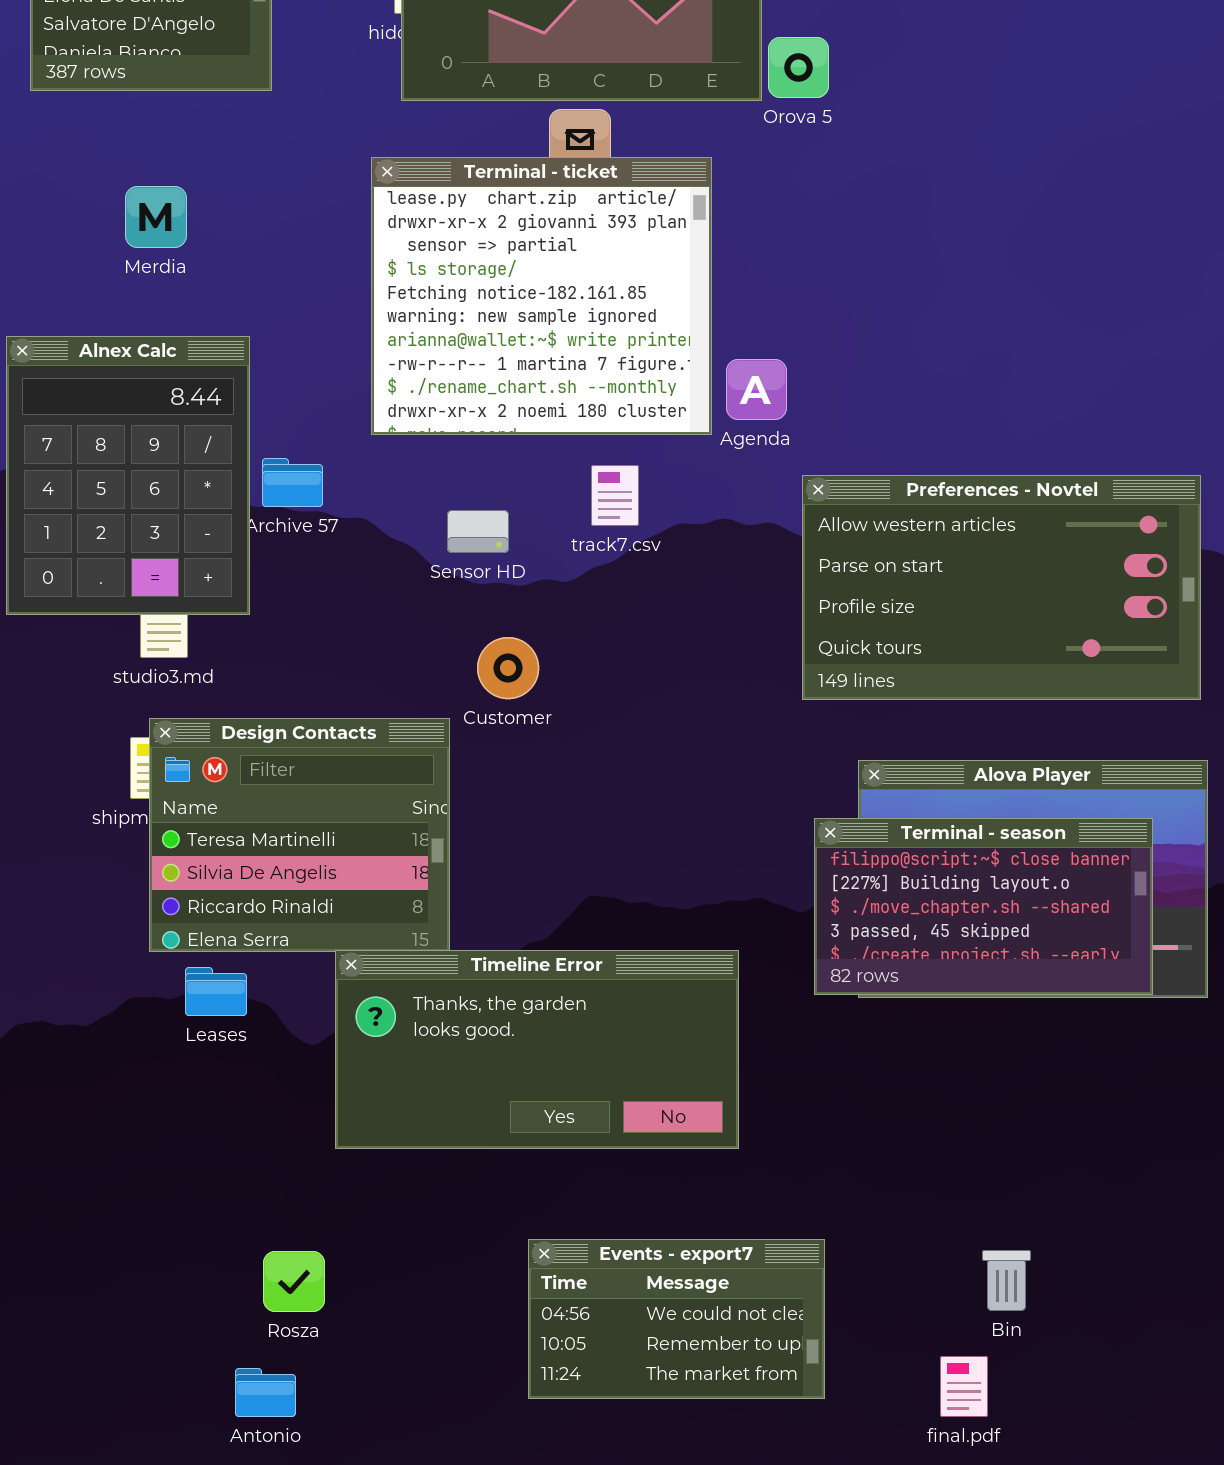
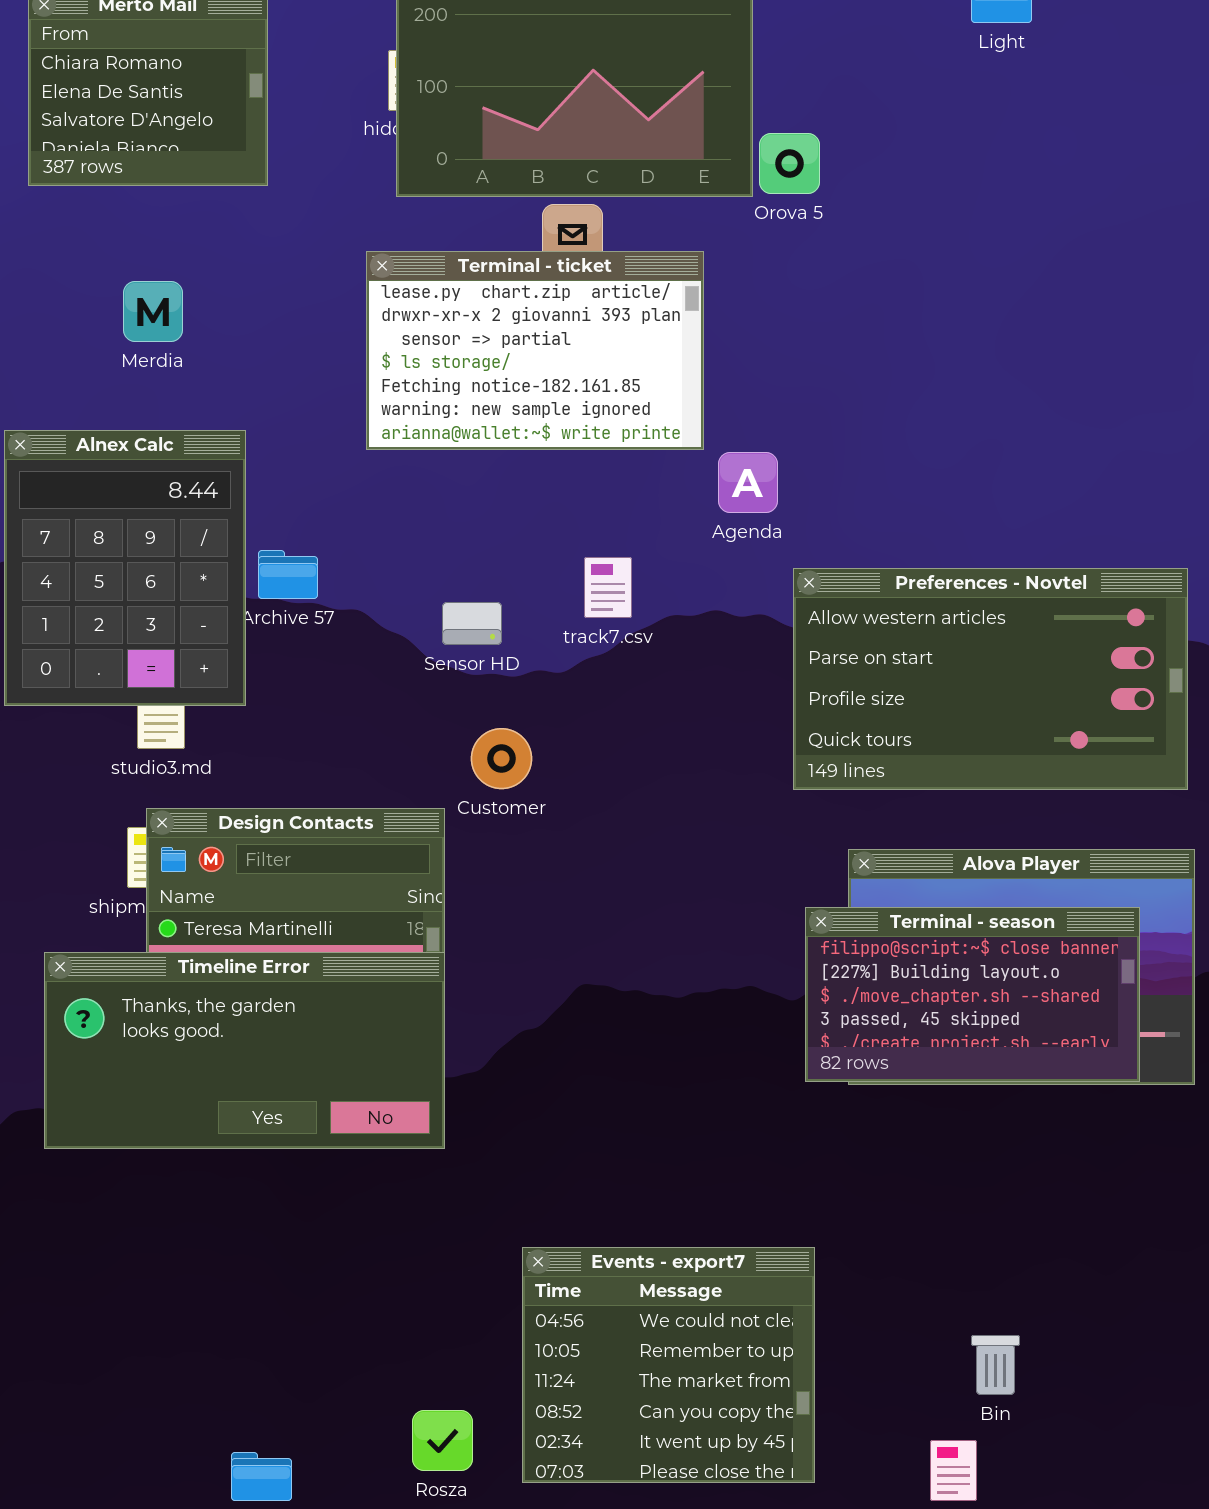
Terminal - ticket: [371,157,712,435] -> [366,251,704,450], resized
Timeline Error: [335,950,739,1149] -> [44,952,445,1149], moved
Events - export7: [528,1239,825,1399] -> [522,1247,815,1483], resized
Rosza: [263,1251,325,1312] -> [412,1410,473,1471], moved

